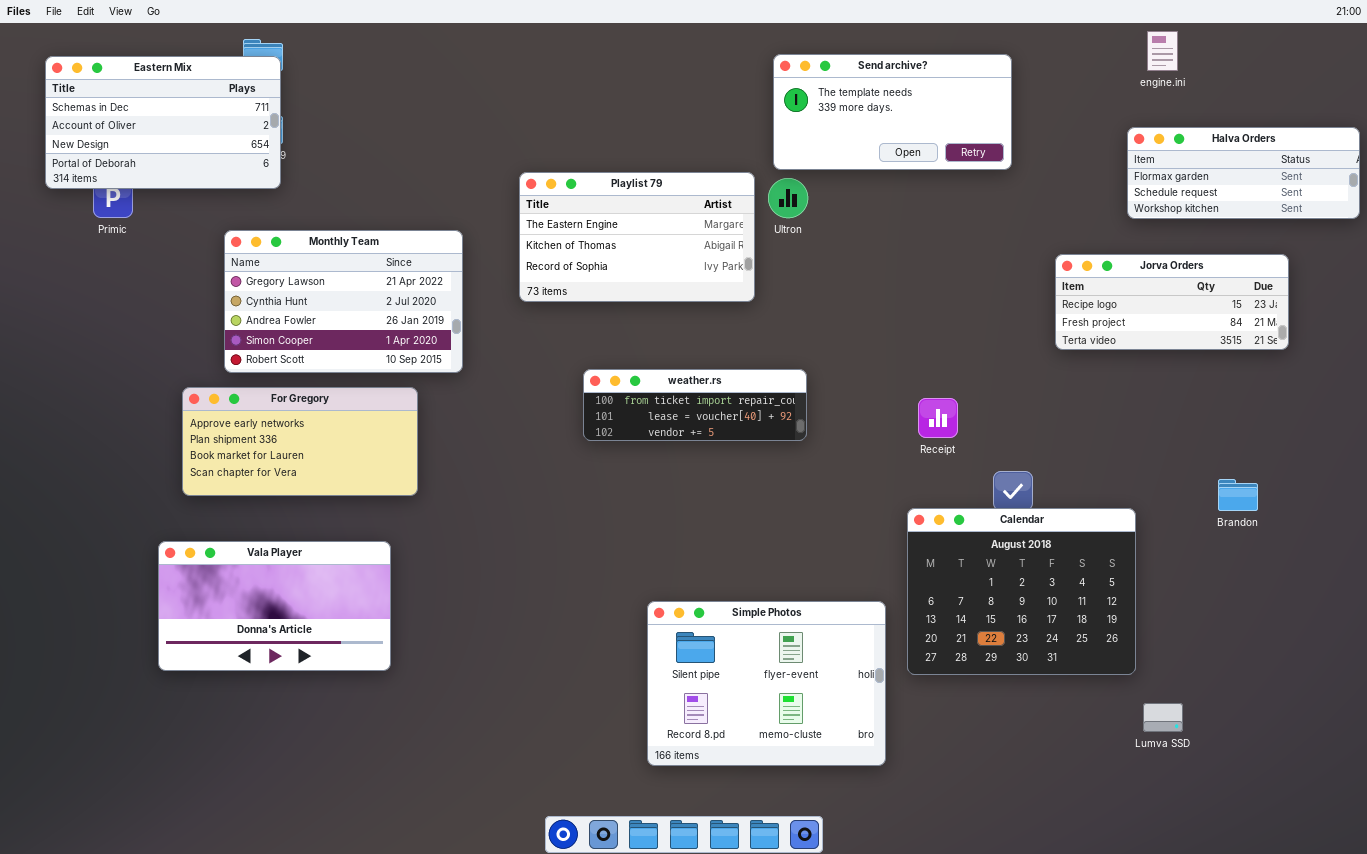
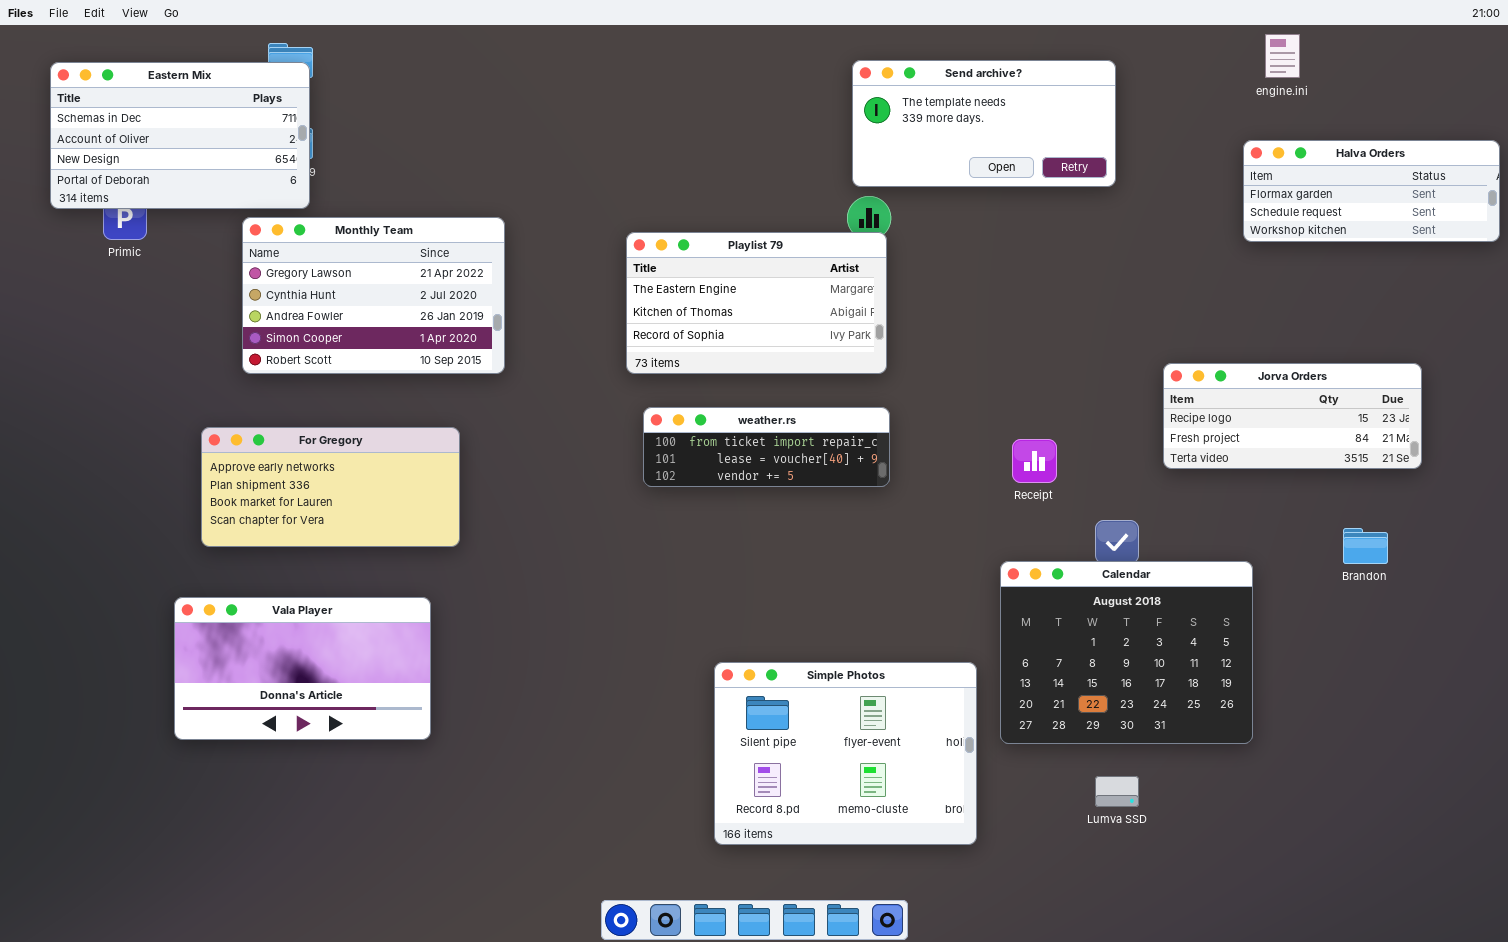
Playlist 79: [519,172,755,302] -> [626,232,887,374], moved
Monthly Team: [224,230,463,373] -> [242,217,505,374], moved
Jorva Orders: [1055,254,1289,350] -> [1163,363,1422,469], moved
Lumva SSD: [1143,703,1183,732] -> [1095,776,1139,807], moved

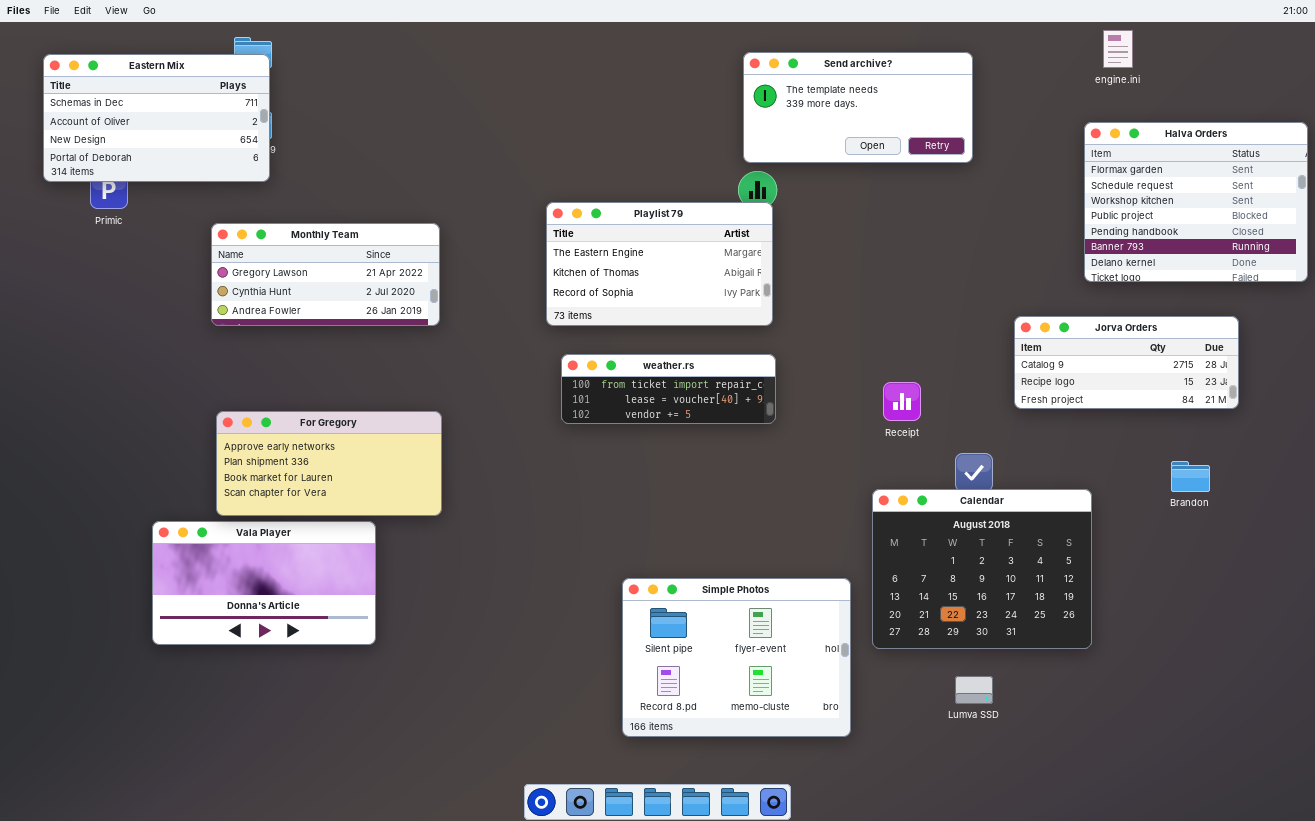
Halva Orders: [1243,140,1500,242] -> [1084,122,1308,282], resized
Monthly Team: [242,217,505,374] -> [211,223,440,326], resized
Jorva Orders: [1163,363,1422,469] -> [1014,316,1239,409], scrolled up 1 row
For Gregory: [201,427,460,547] -> [216,411,442,516], moved

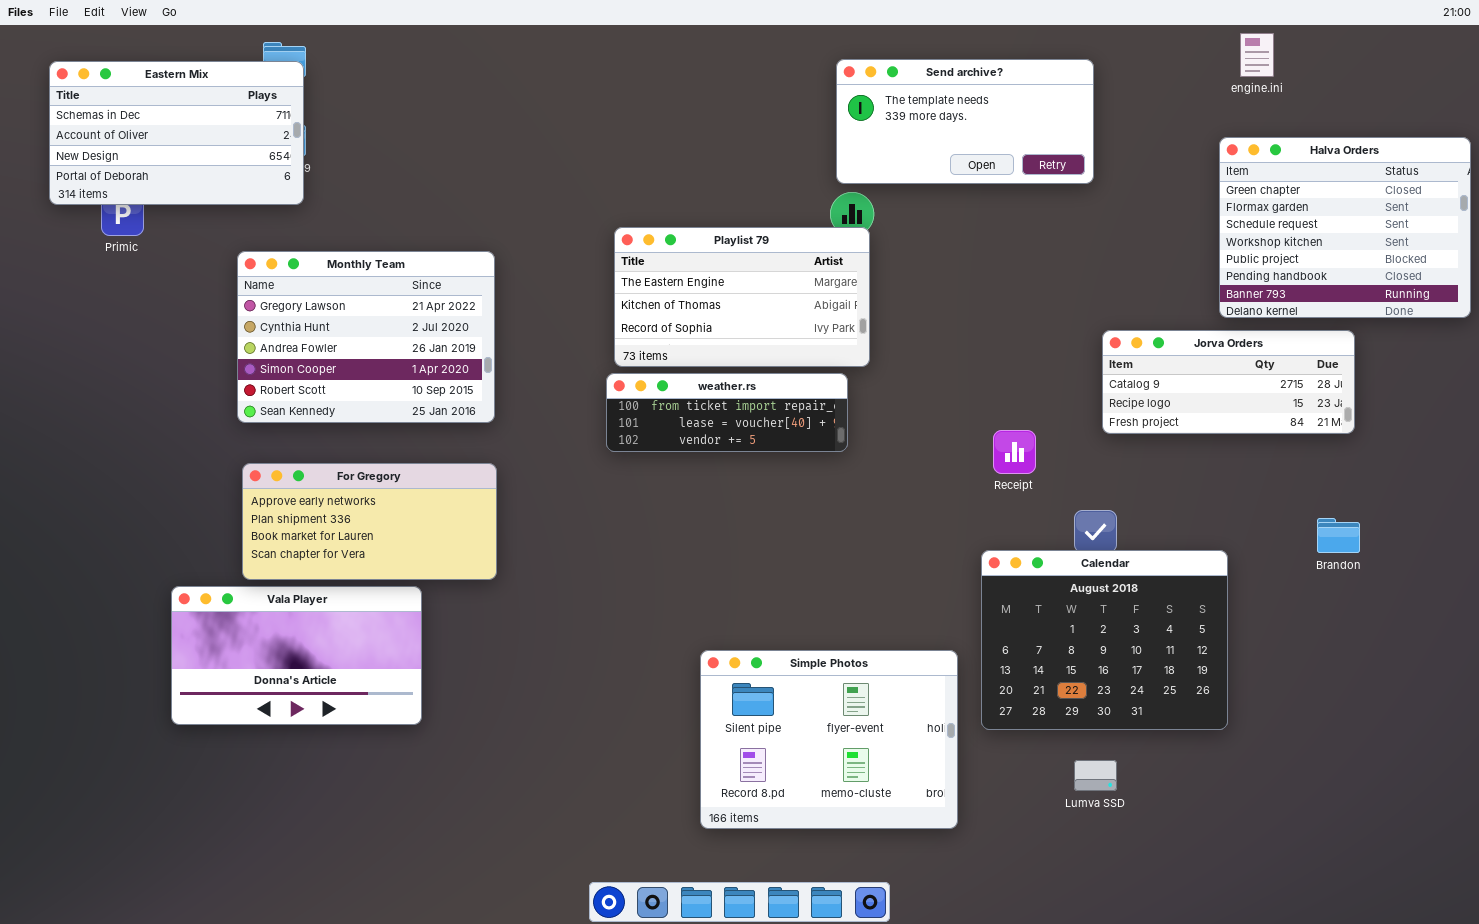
Halva Orders: [1084,122,1308,282] -> [1219,137,1471,318], scrolled up 1 row
Monthly Team: [211,223,440,326] -> [237,251,495,423], resized
Jorva Orders: [1014,316,1239,409] -> [1102,330,1355,434], moved
weather.rs: [561,354,776,424] -> [606,373,848,452], moved

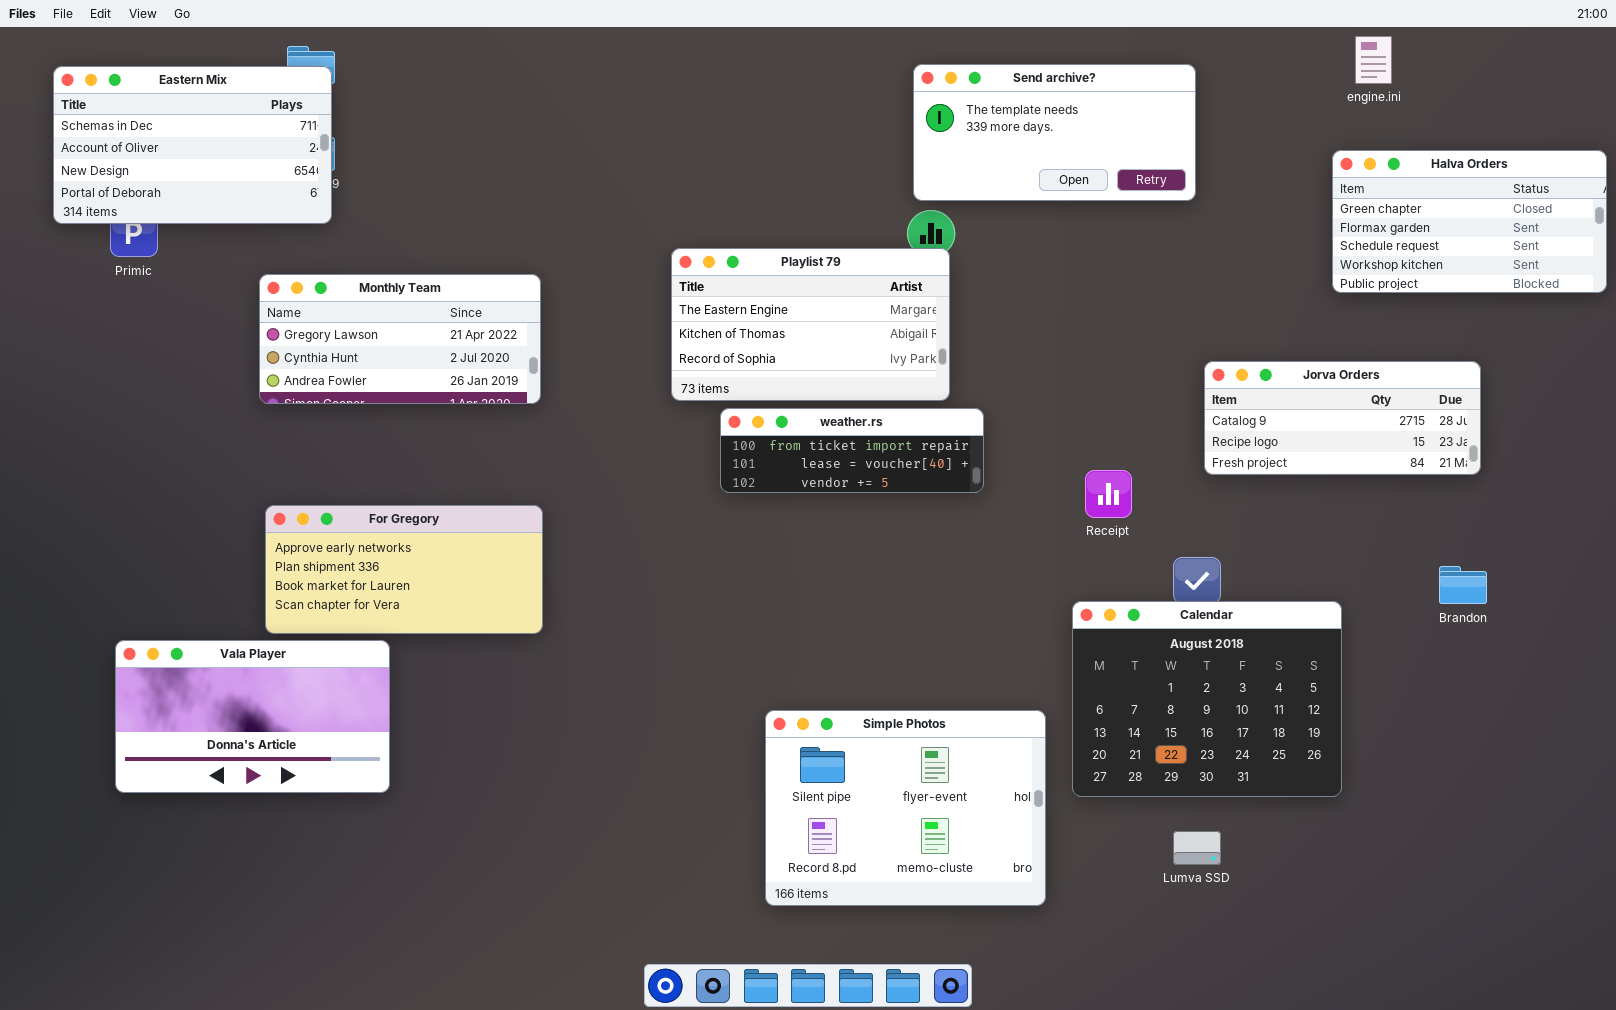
Halva Orders: [1219,137,1471,318] -> [1332,150,1607,293], resized
Monthly Team: [237,251,495,423] -> [259,274,541,404], resized
weather.rs: [606,373,848,452] -> [720,408,984,493], moved
Vala Player: [171,586,422,725] -> [115,640,390,793], moved

